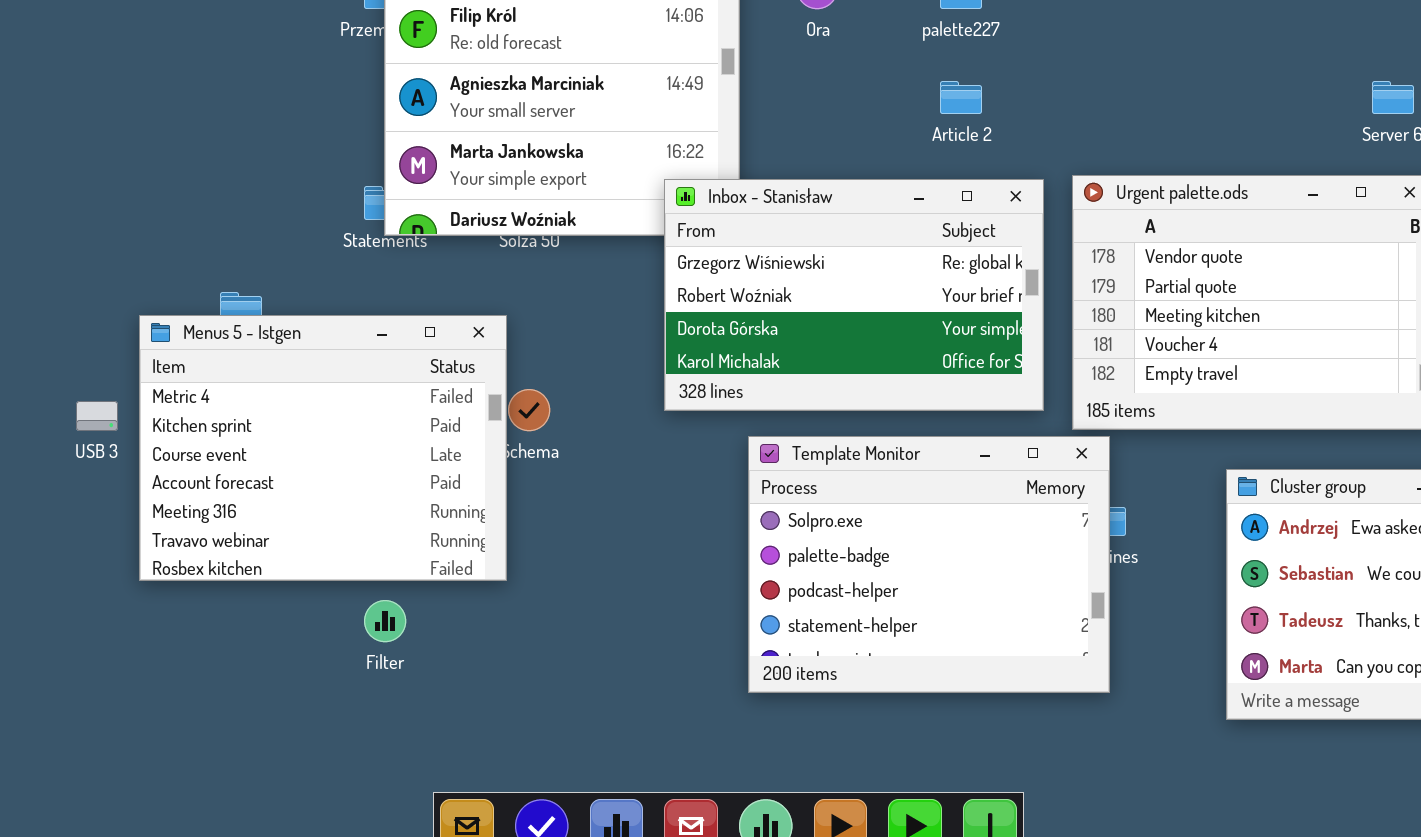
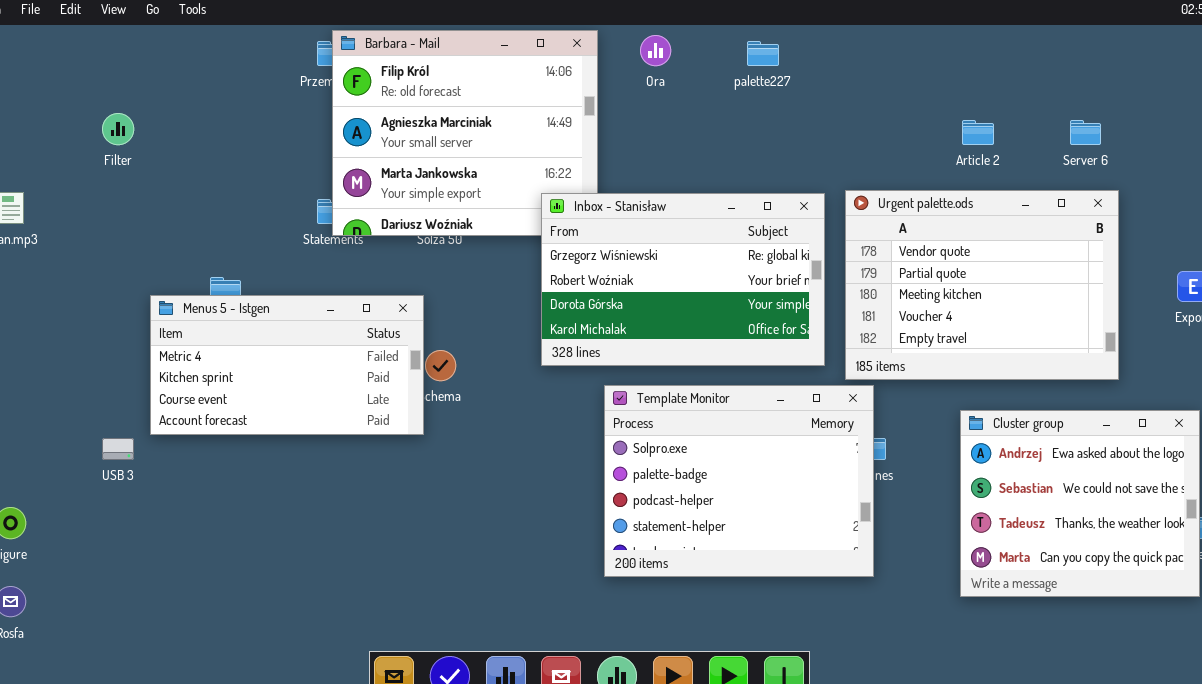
Article 2: [940,81,982,114] -> [962,120,994,145], moved
Menus 5 - Istgen: [139,315,507,581] -> [150,295,424,435], resized
USB 3: [76,401,118,431] -> [102,438,134,460], moved
Filter: [364,600,406,642] -> [102,113,134,145], moved

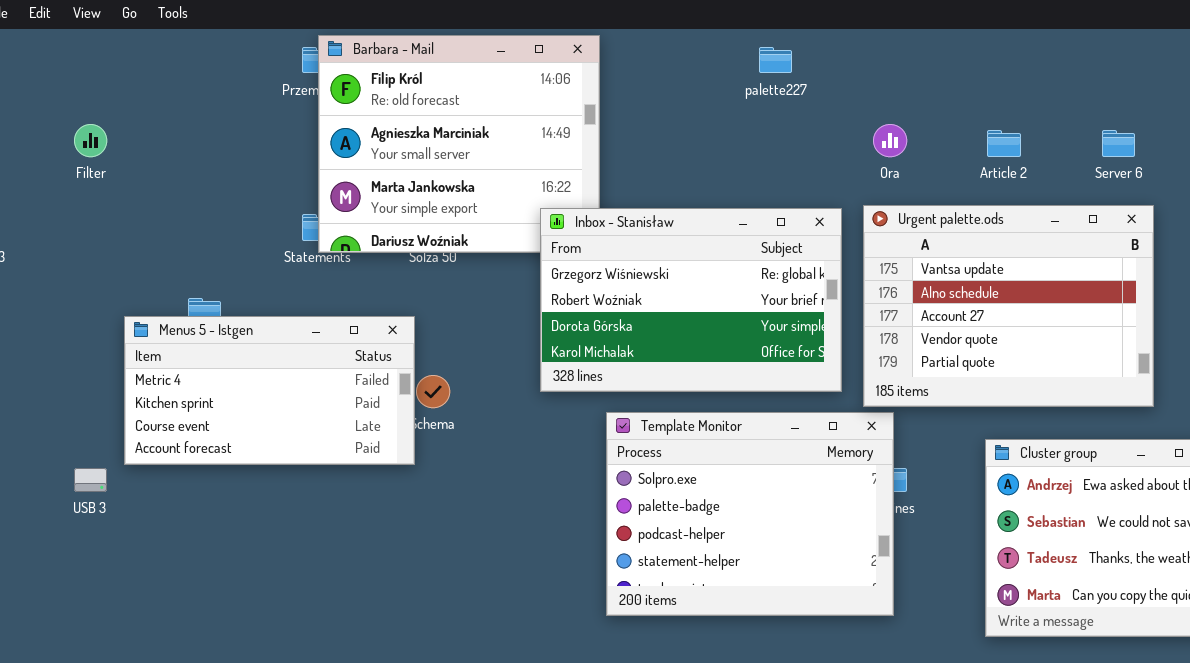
Ora: [640,35,671,66] -> [873,124,907,157], moved
Urgent palette.ods: [845,190,1119,380] -> [863,205,1154,407], scrolled up 3 rows

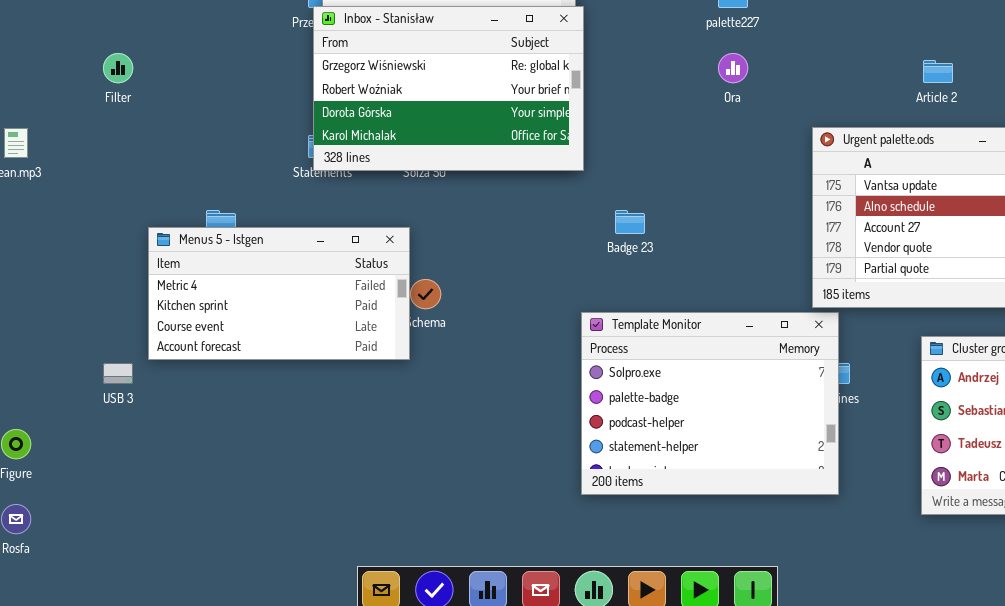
Ora: [873,124,907,157] -> [718,53,748,83], moved
Inbox - Stanisław: [540,208,842,392] -> [313,6,584,171], moved

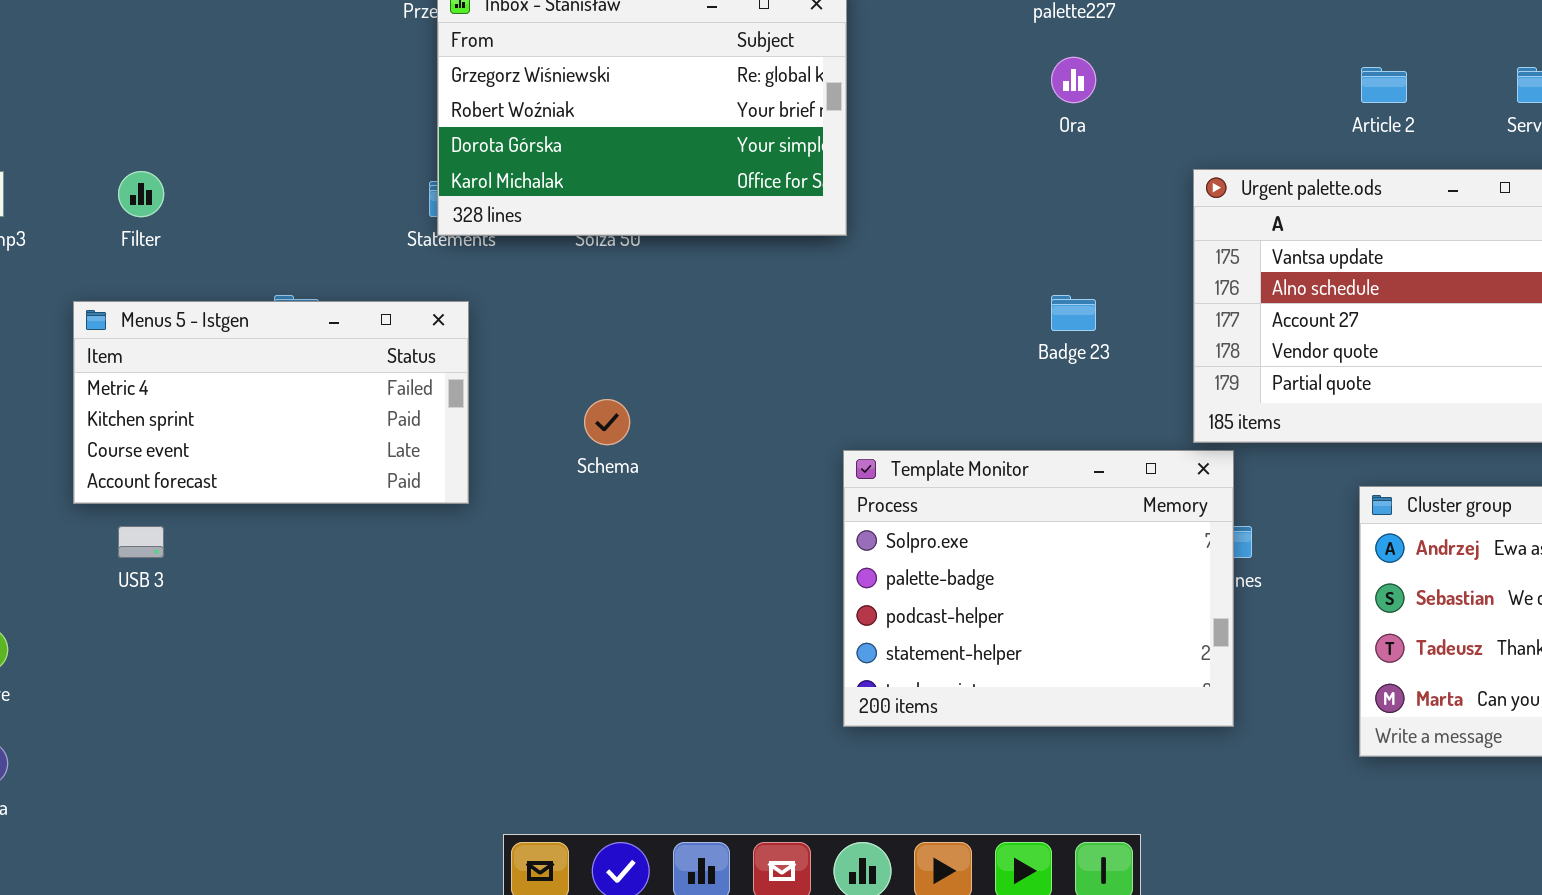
Filter: [103,53,133,83] -> [118,171,164,217], moved
Badge 23: [615,210,645,234] -> [1051,295,1096,331], moved
Menus 5 - Istgen: [148,227,410,360] -> [73,301,469,504], moved

